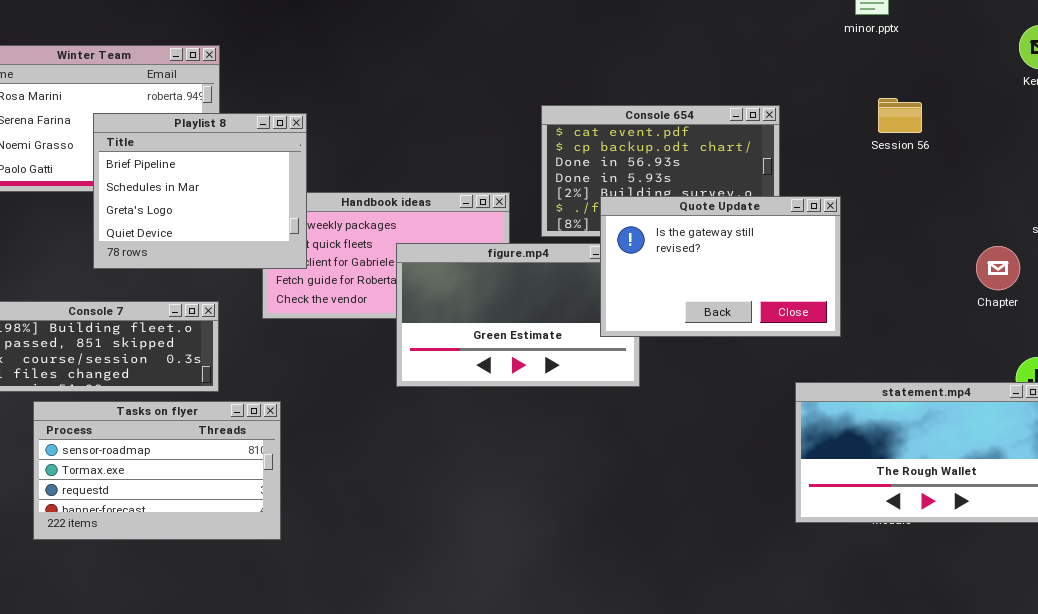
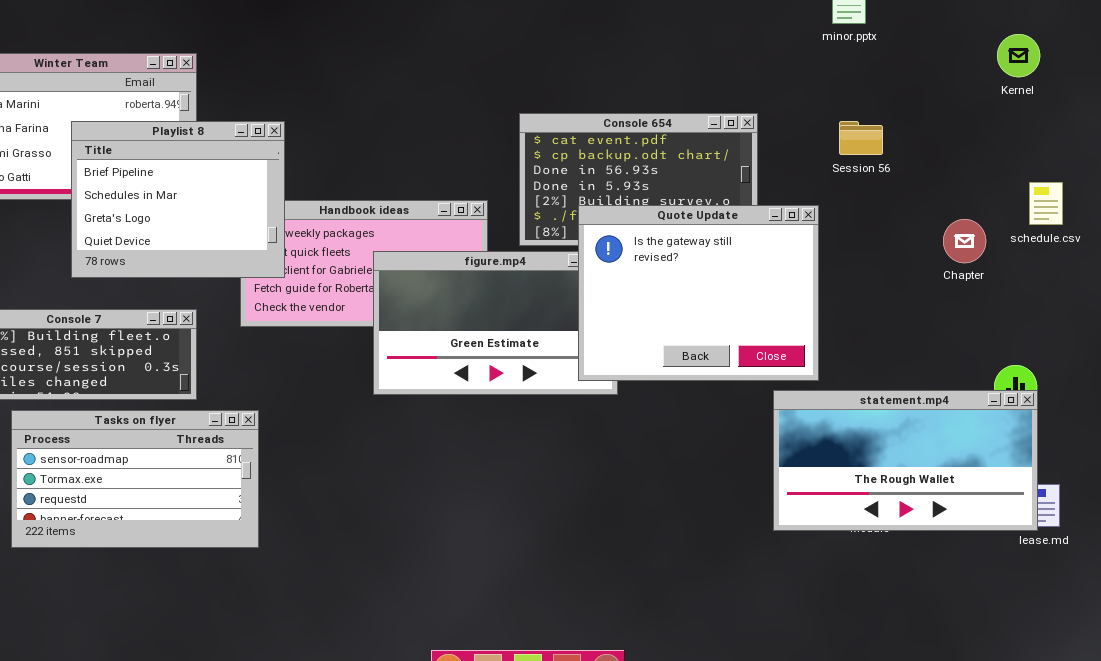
Session 56: [878,98,922,133] -> [839,121,883,155], moved
Quote Update: [600,196,841,337] -> [578,205,819,381], resized
Chapter: [976,246,1020,290] -> [943,219,986,263], moved

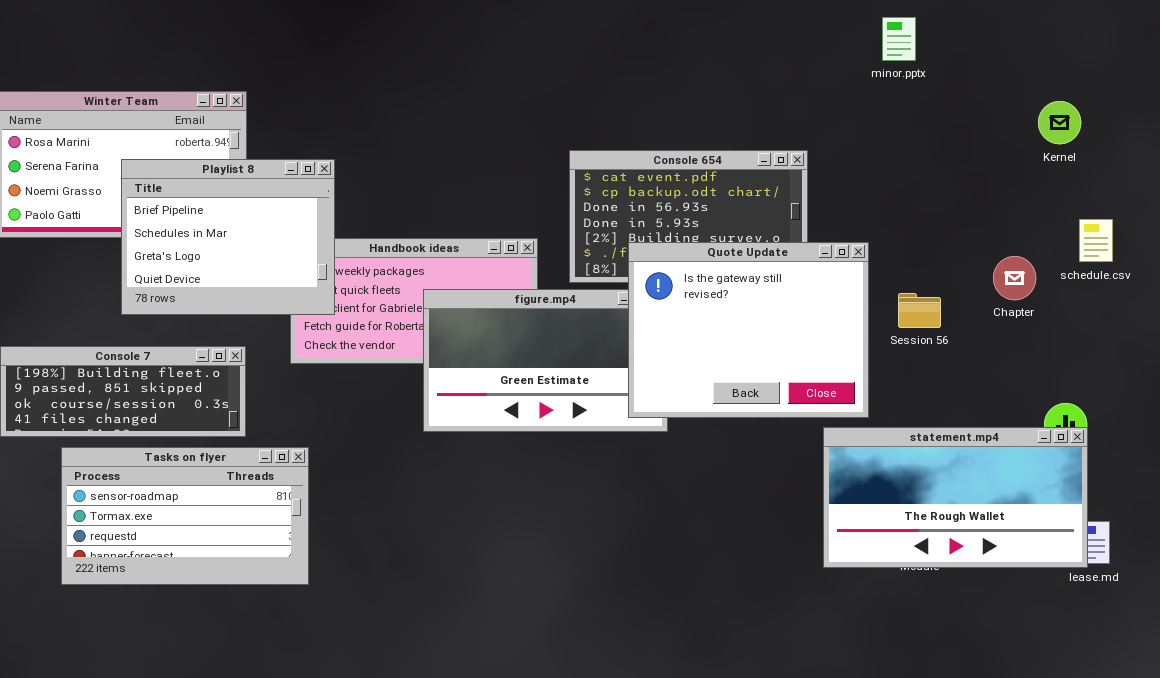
Kernel: [997,34,1040,77] -> [1038,101,1081,144], moved
Session 56: [839,121,883,155] -> [898,293,941,328], moved

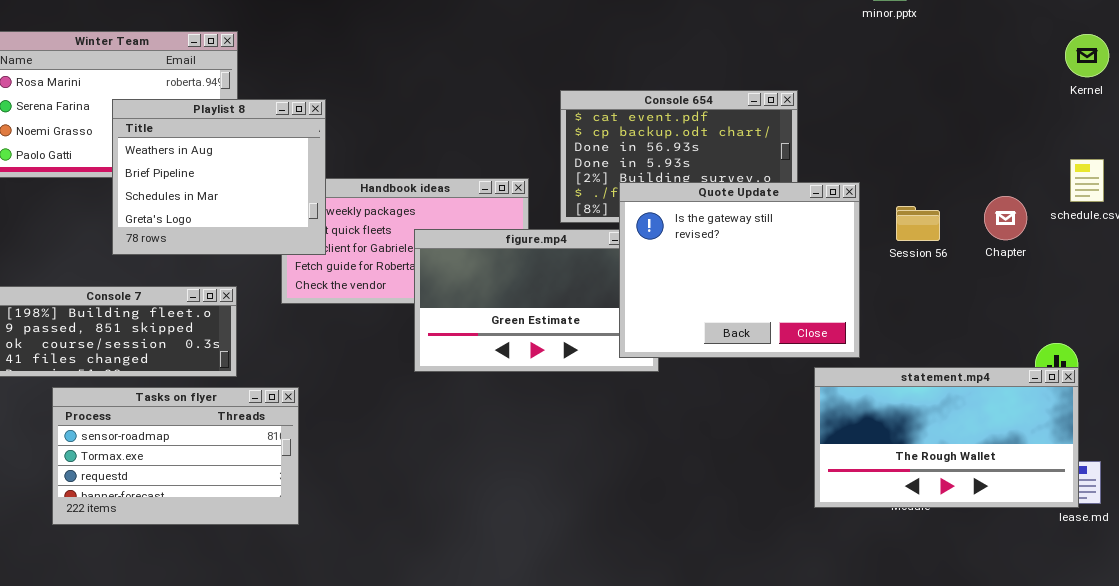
Kernel: [1038,101,1081,144] -> [1065,34,1109,77], moved
Playlist 8: [121,159,335,315] -> [112,99,326,255], scrolled up 1 row
Session 56: [898,293,941,328] -> [896,206,940,241], moved

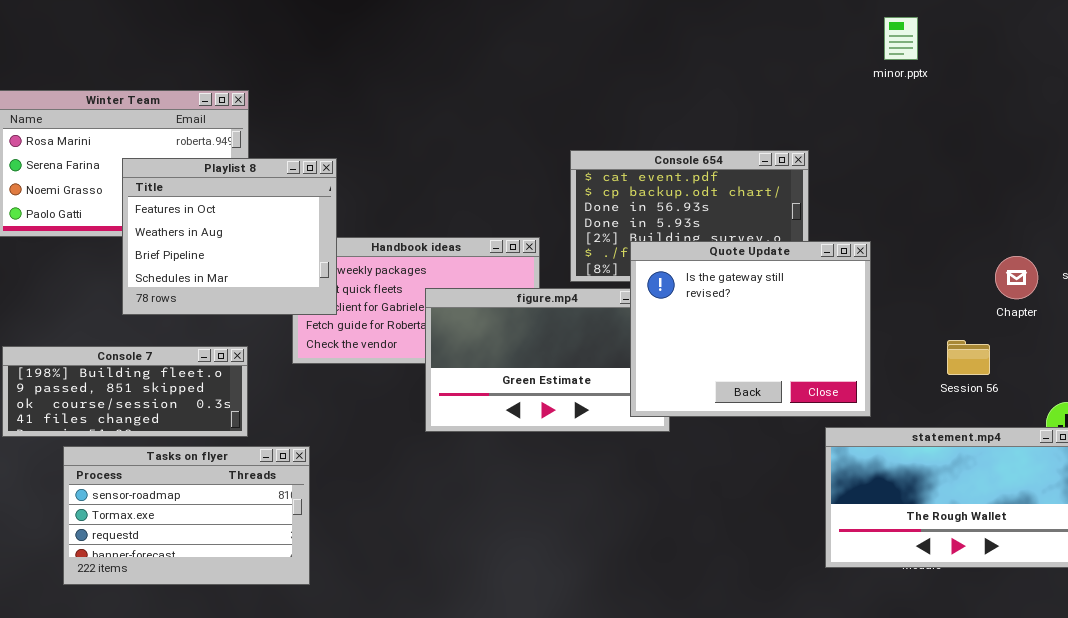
Playlist 8: [112,99,326,255] -> [122,158,337,315], scrolled up 1 row
Session 56: [896,206,940,241] -> [947,340,990,375], moved

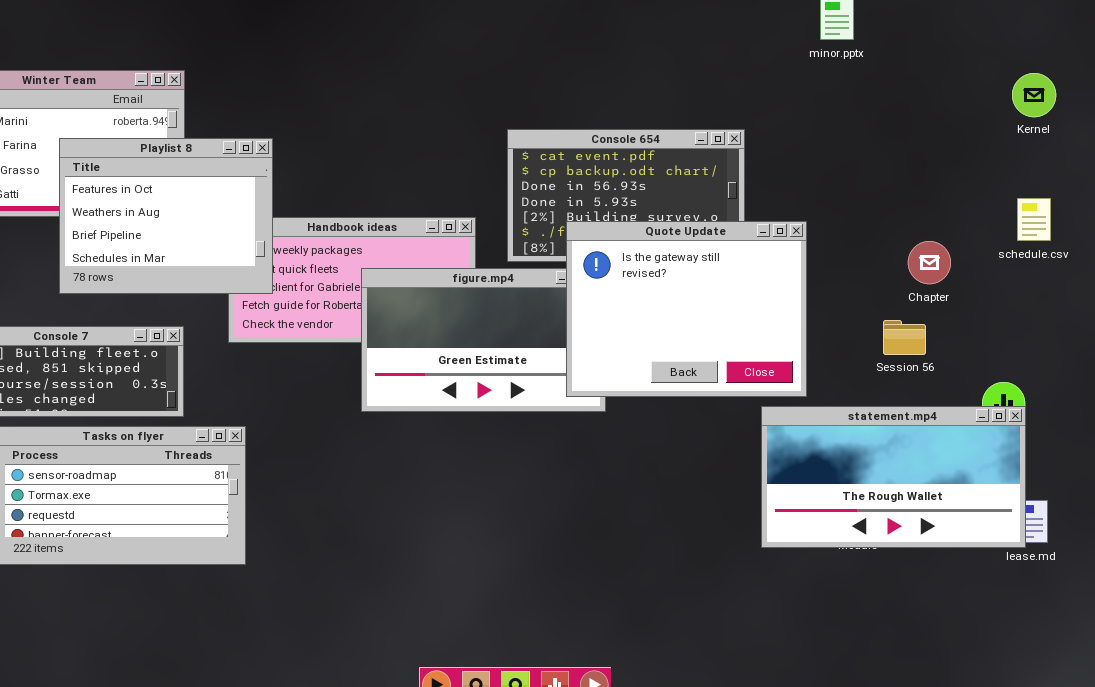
Chapter: [995,256,1038,299] -> [908,241,951,284], moved

